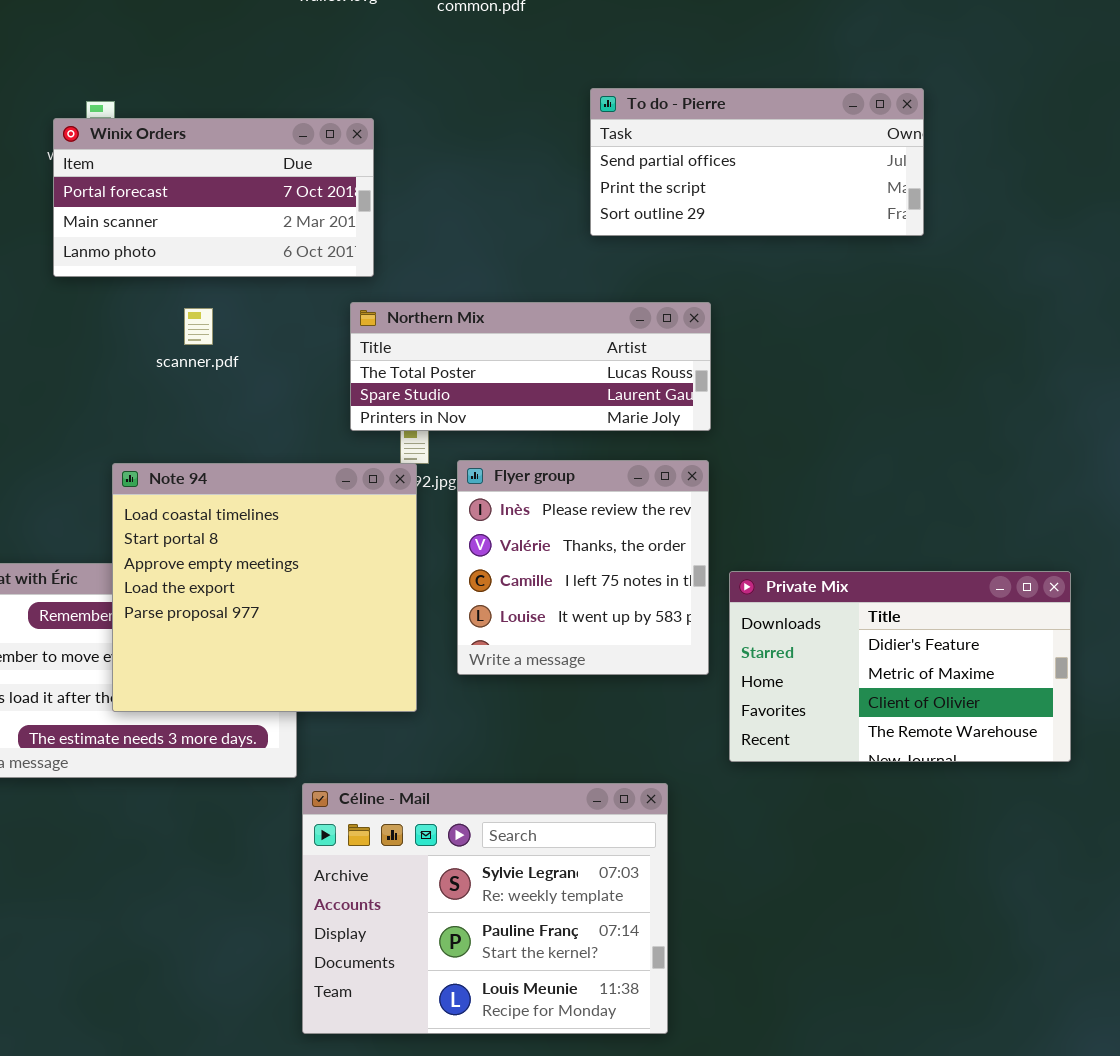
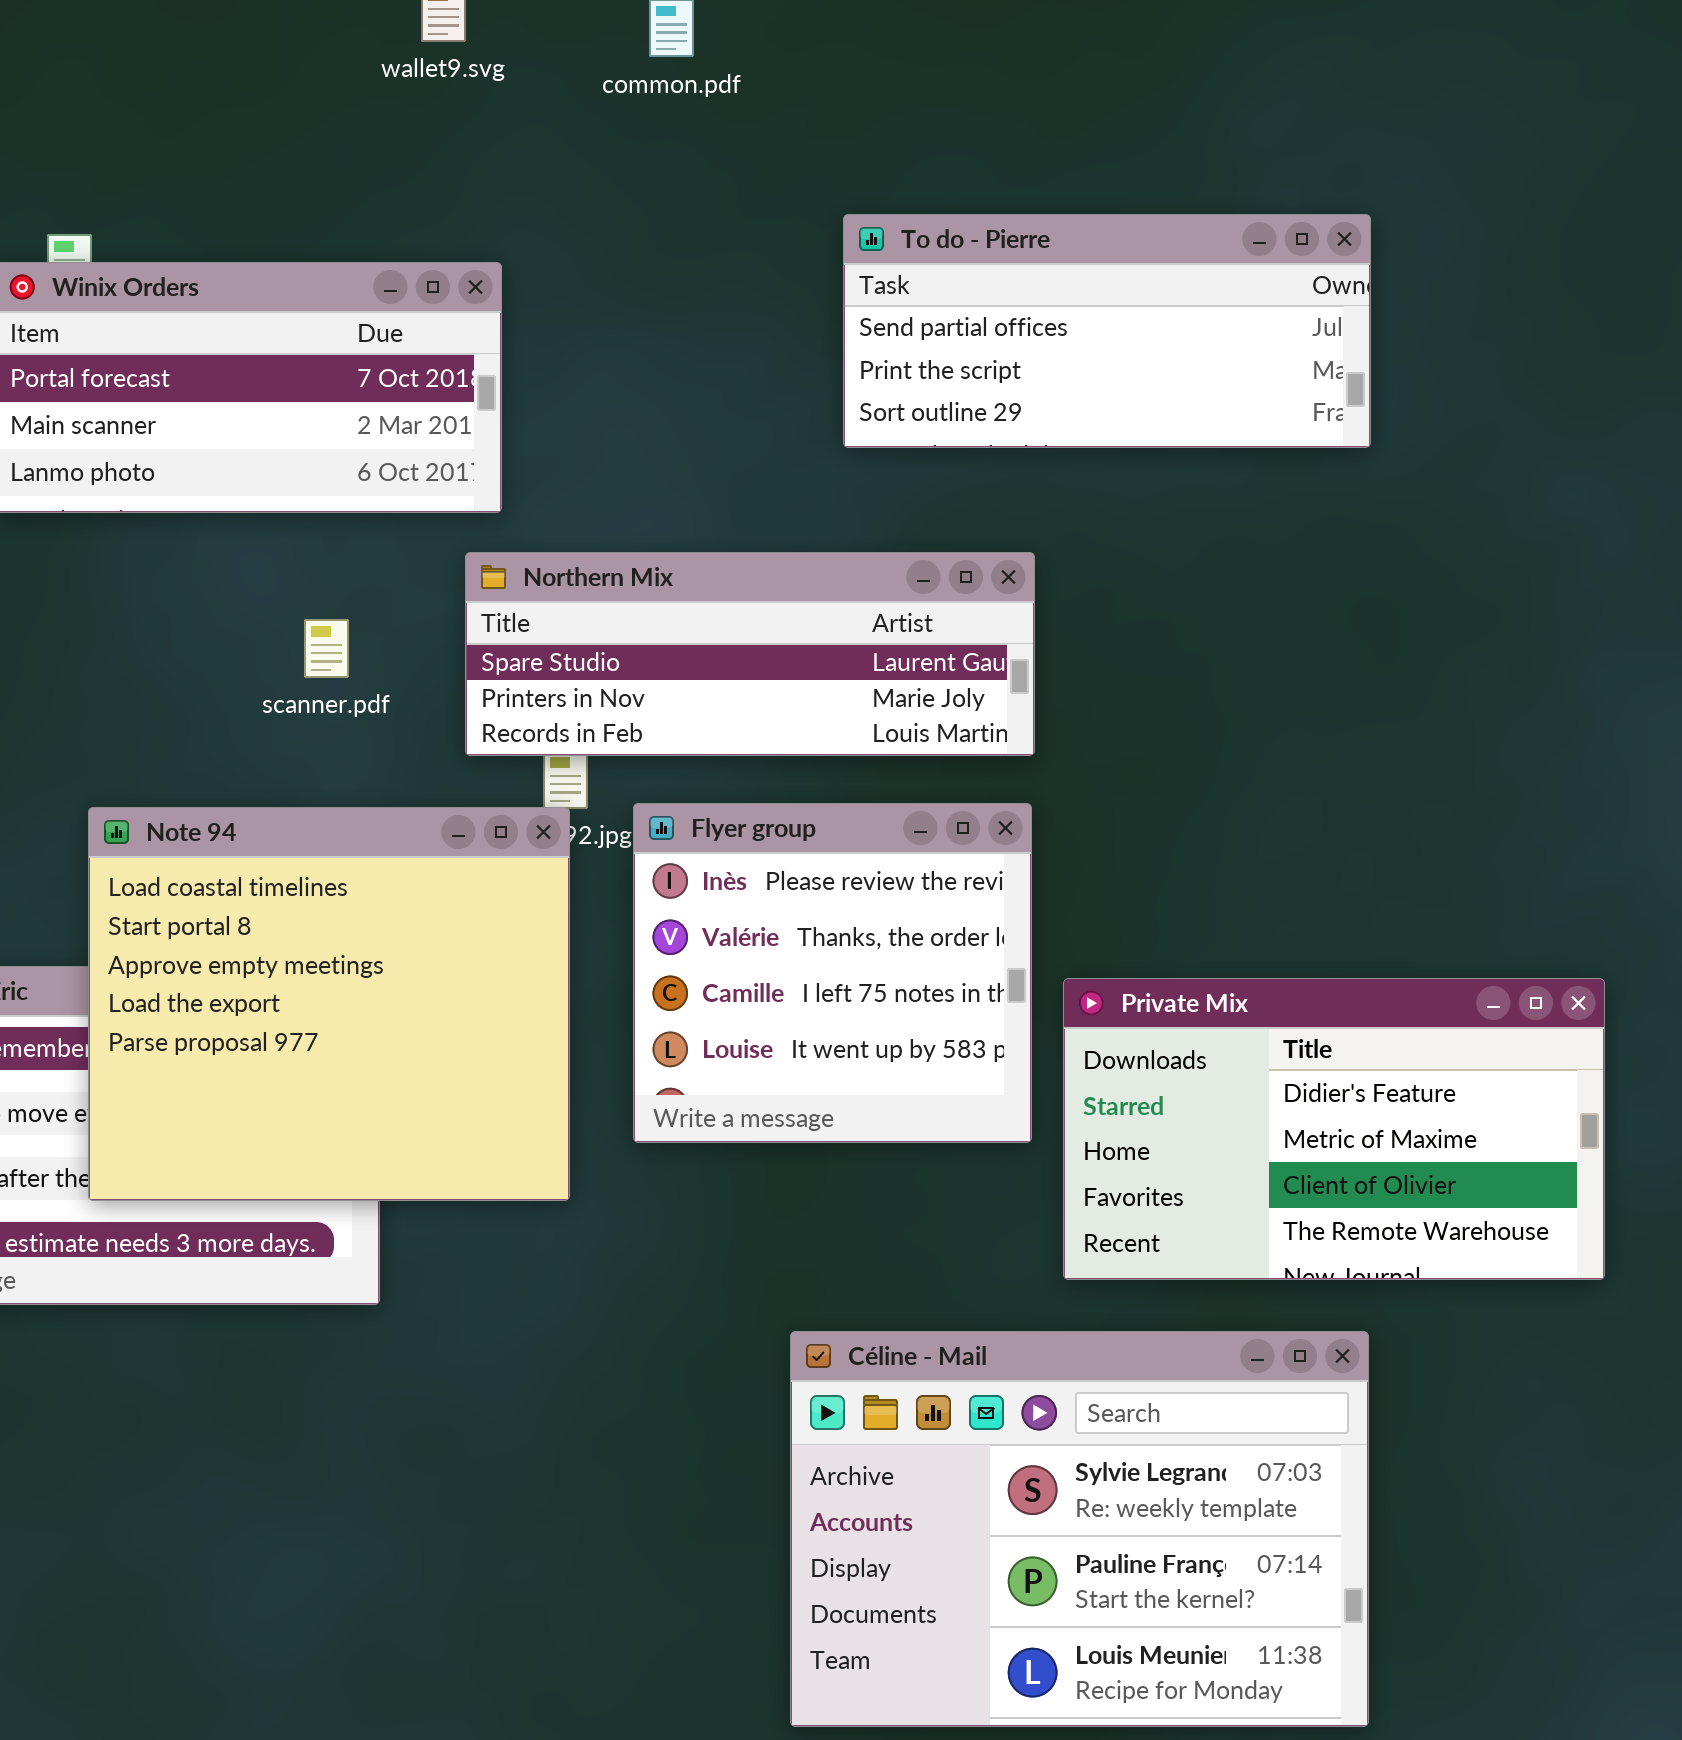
Northern Mix: [350,302,711,431] -> [465,552,1035,756], scrolled down 1 row
scanner.pdf: [184,308,213,345] -> [304,619,349,678], moved
Céline - Mail: [302,783,668,1034] -> [790,1331,1369,1727], moved

